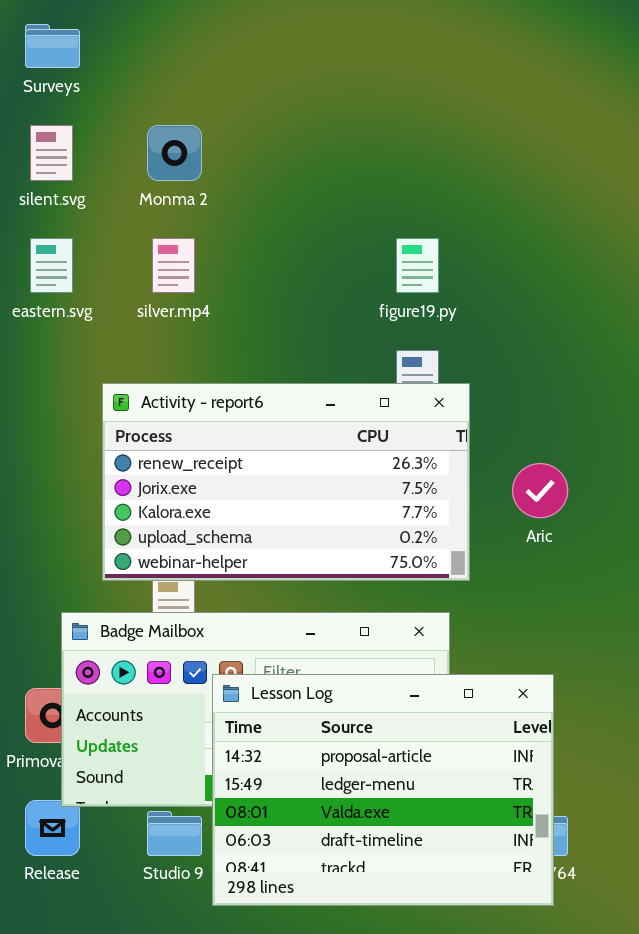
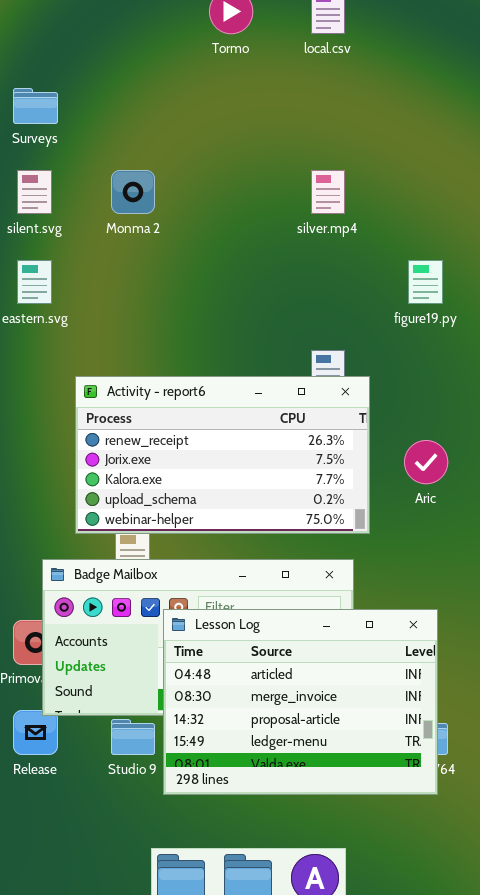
silver.mp4: [152,238,195,293] -> [311,170,345,214], moved
figure19.py: [396,238,439,293] -> [408,260,443,304], moved
Lesson Log: [212,674,554,906] -> [163,609,438,795], scrolled up 2 rows

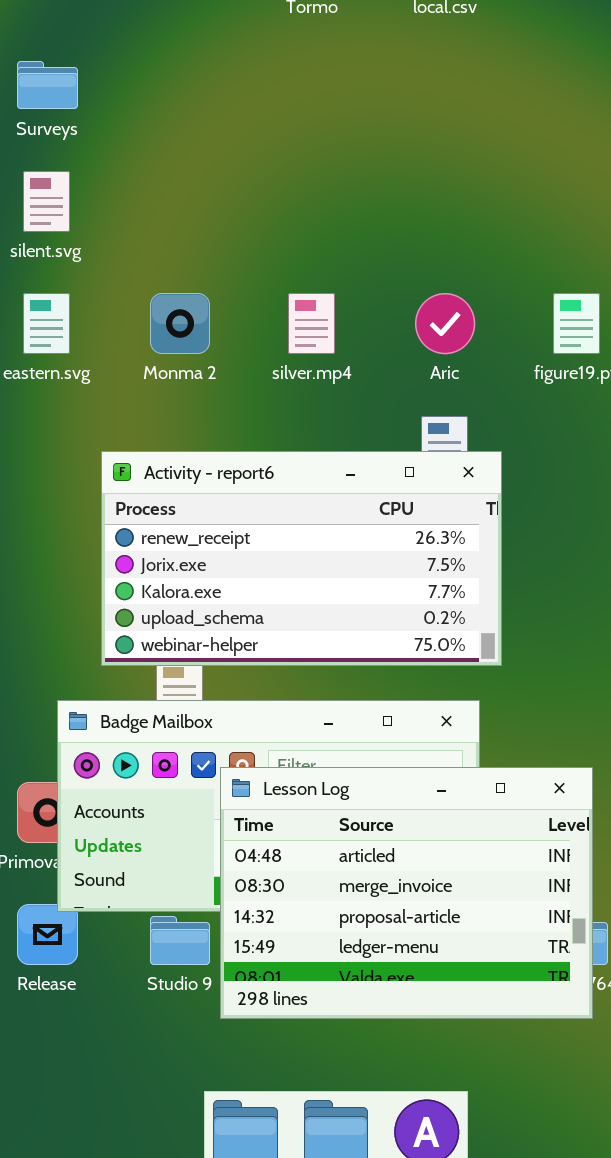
Monma 2: [111,170,155,214] -> [150,293,210,354], moved
silver.mp4: [311,170,345,214] -> [288,293,335,354], moved
Aric: [404,440,448,484] -> [415,293,475,354], moved

